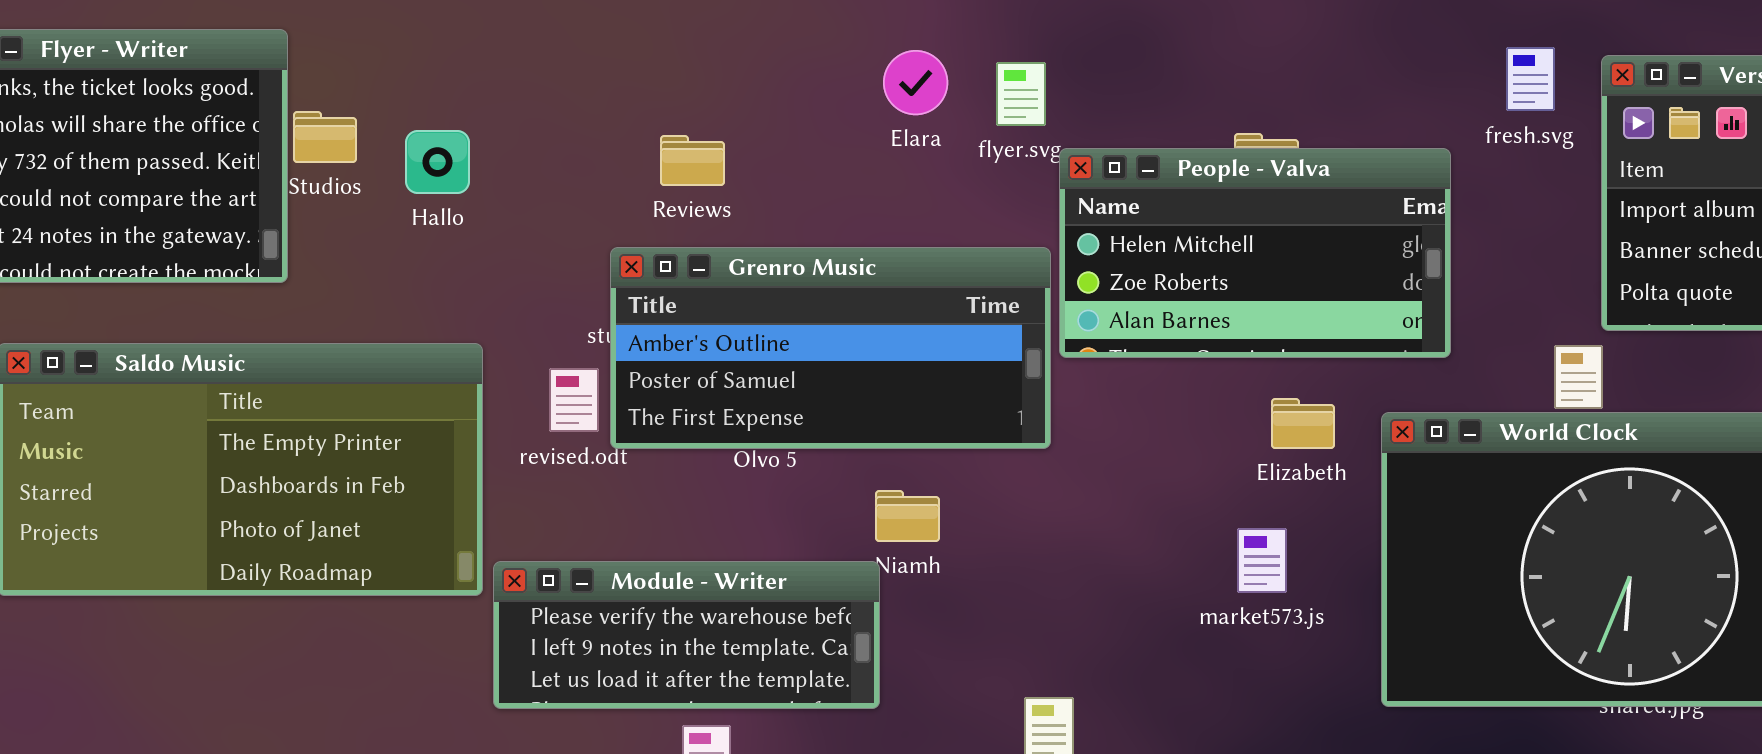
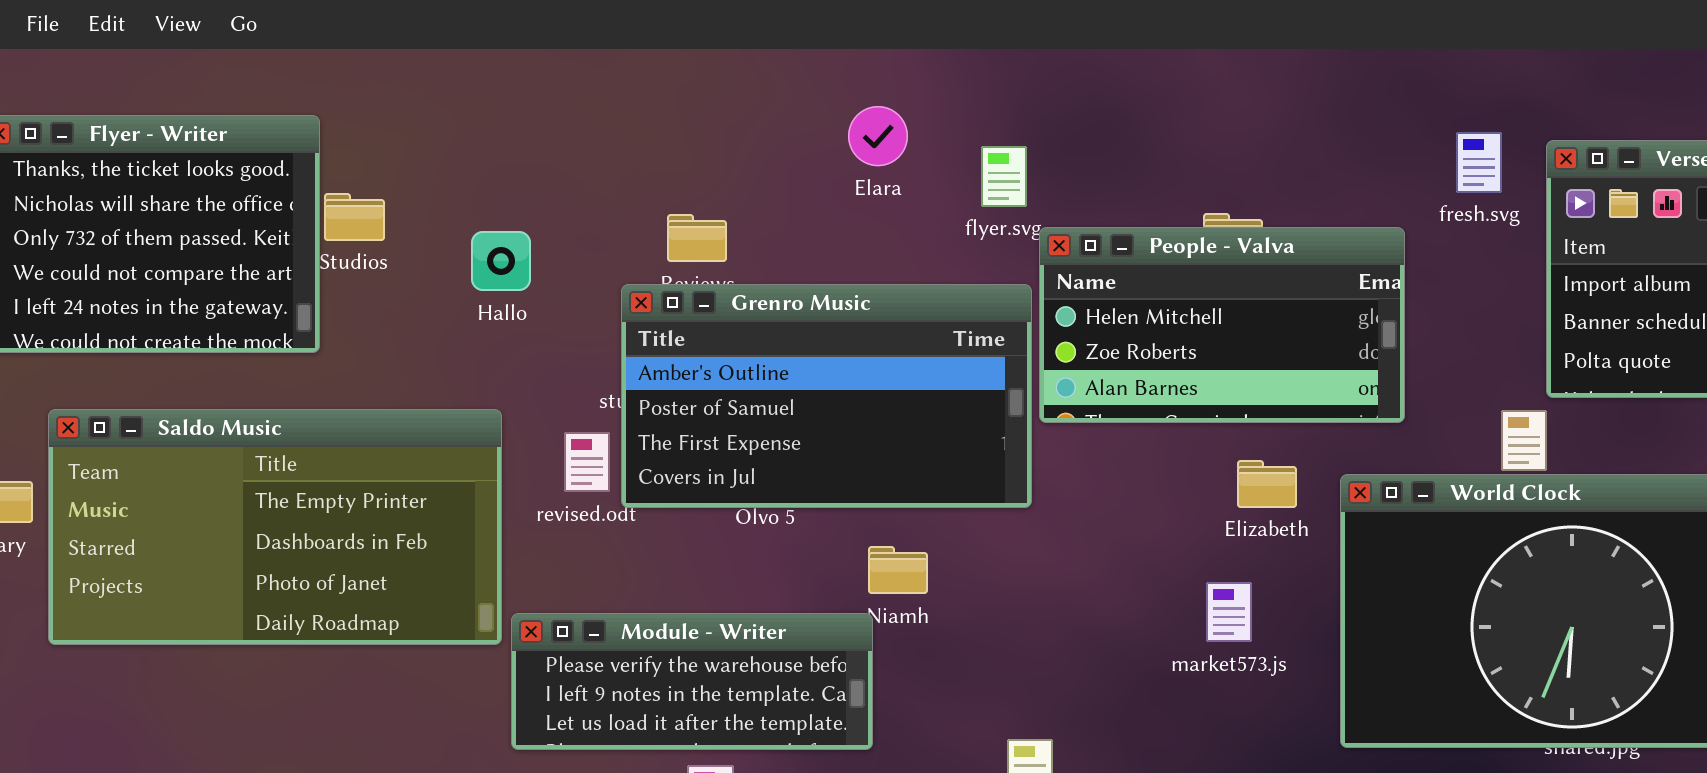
Elara: [883,50,948,115] -> [848,106,908,166], moved
Hallo: [405,130,470,194] -> [471,231,531,291], moved
Grenro Music: [610,247,1051,449] -> [621,284,1032,508], resized

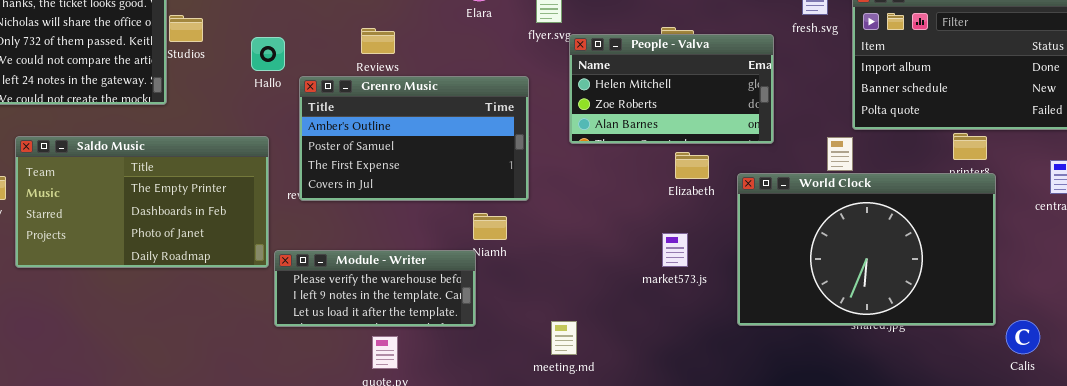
Grenro Music: [621,284,1032,508] -> [299,76,529,201], moved
Elizabeth: [1237,460,1297,508] -> [675,152,709,179], moved

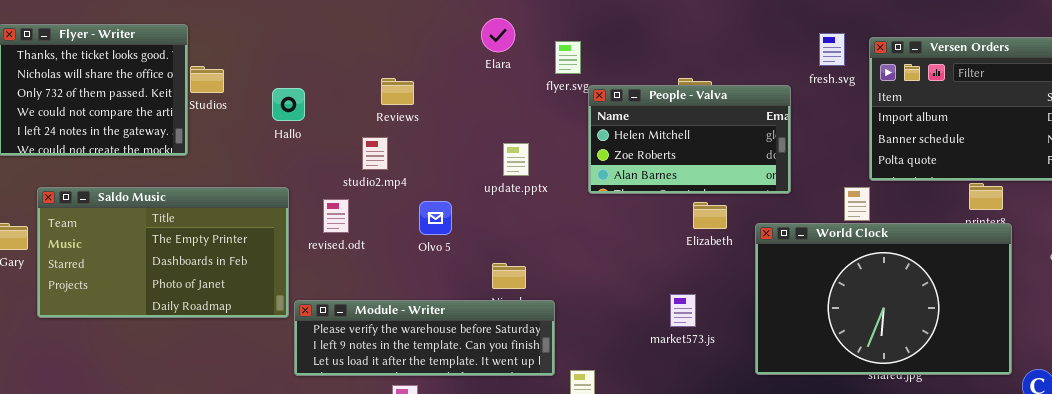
Grenro Music: [299,76,529,201] -> none, closed
market573.js: [662,233,688,267] -> [670,294,696,327], moved
Module - Writer: [274,250,476,327] -> [294,300,555,376], resized

